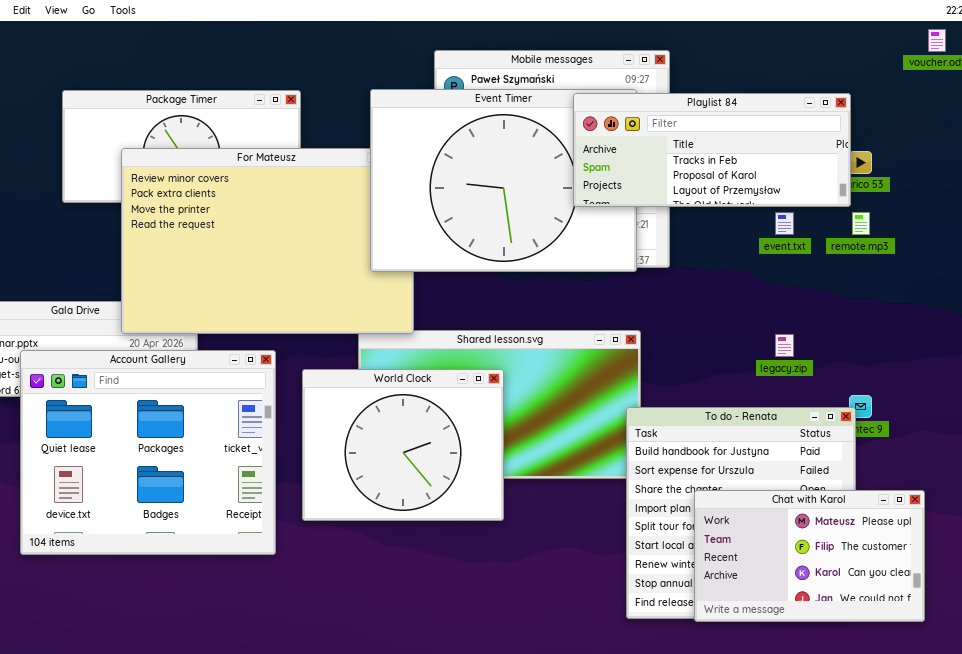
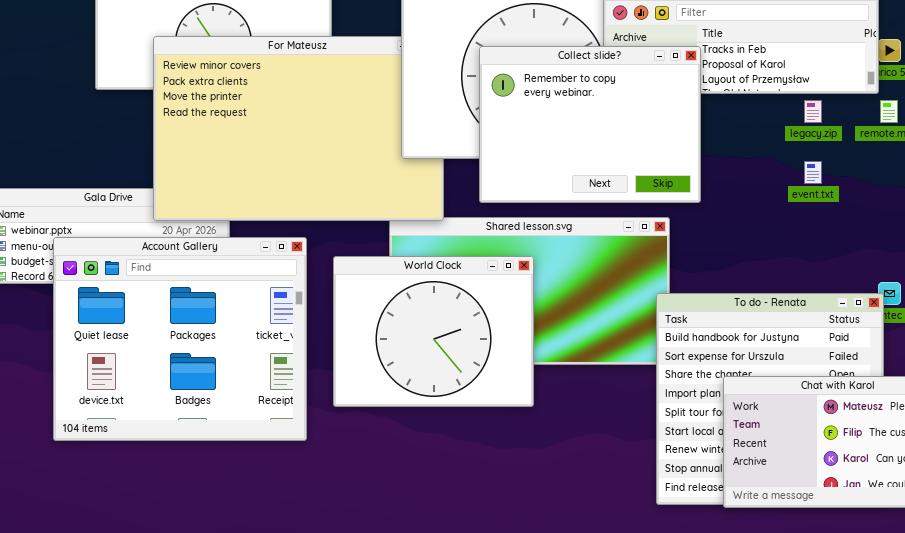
Collect slide?: none -> [479,46,701,203], opened
event.txt: [775,212,794,235] -> [804,161,822,184], moved
legacy.zip: [775,334,794,357] -> [804,100,822,123], moved

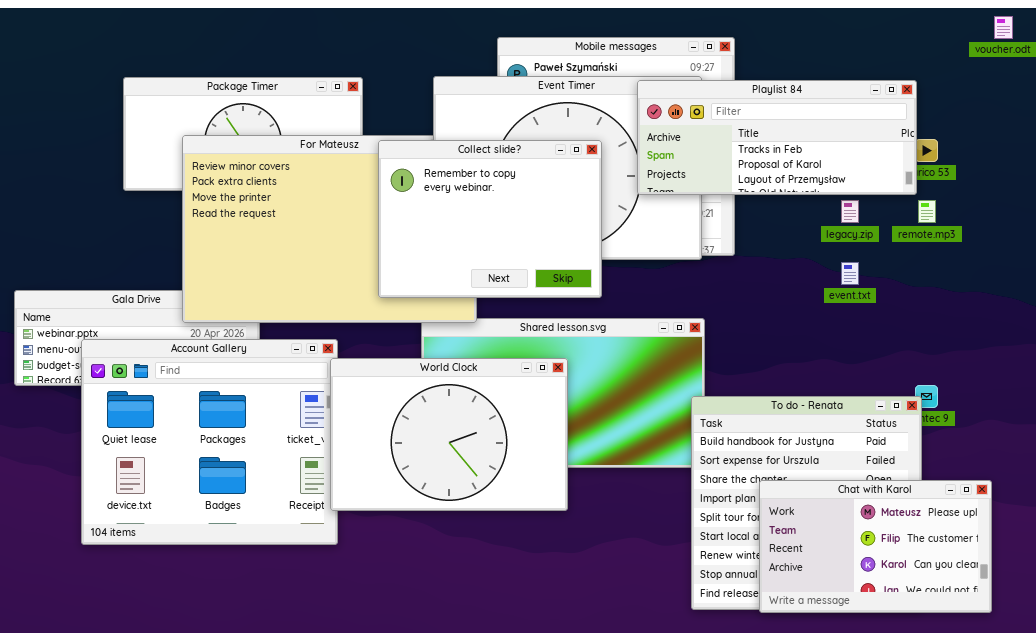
Collect slide?: [479,46,701,203] -> [378,140,602,298], moved
World Clock: [333,256,534,407] -> [330,358,568,511], resized

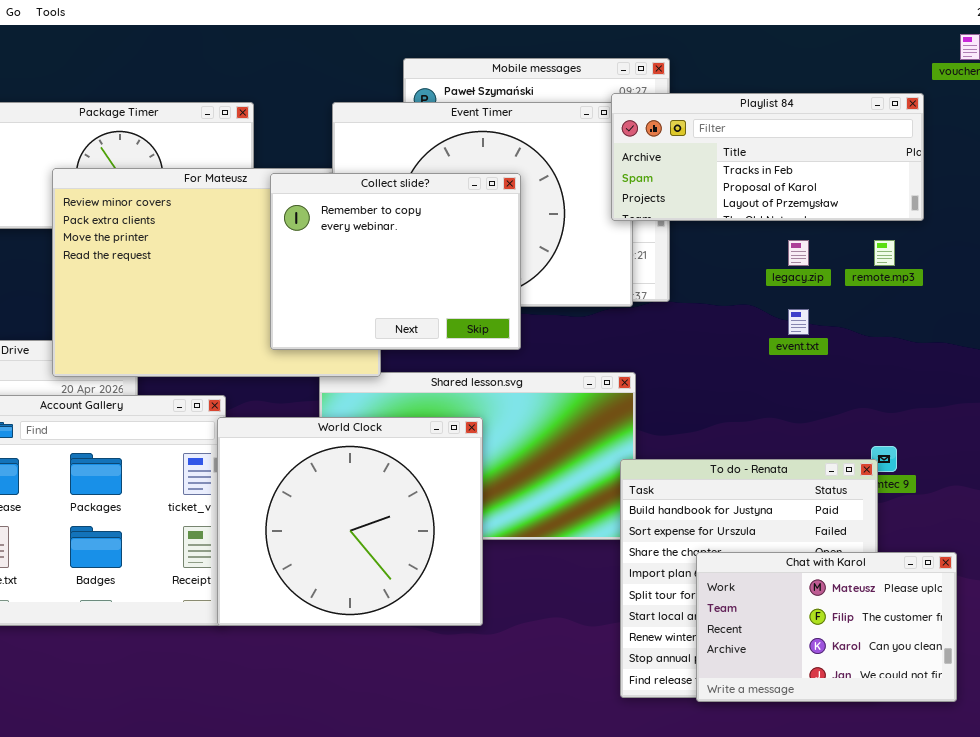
Playlist 84: [637,80,917,195] -> [611,93,924,221], moved
World Clock: [330,358,568,511] -> [217,417,483,626], resized

